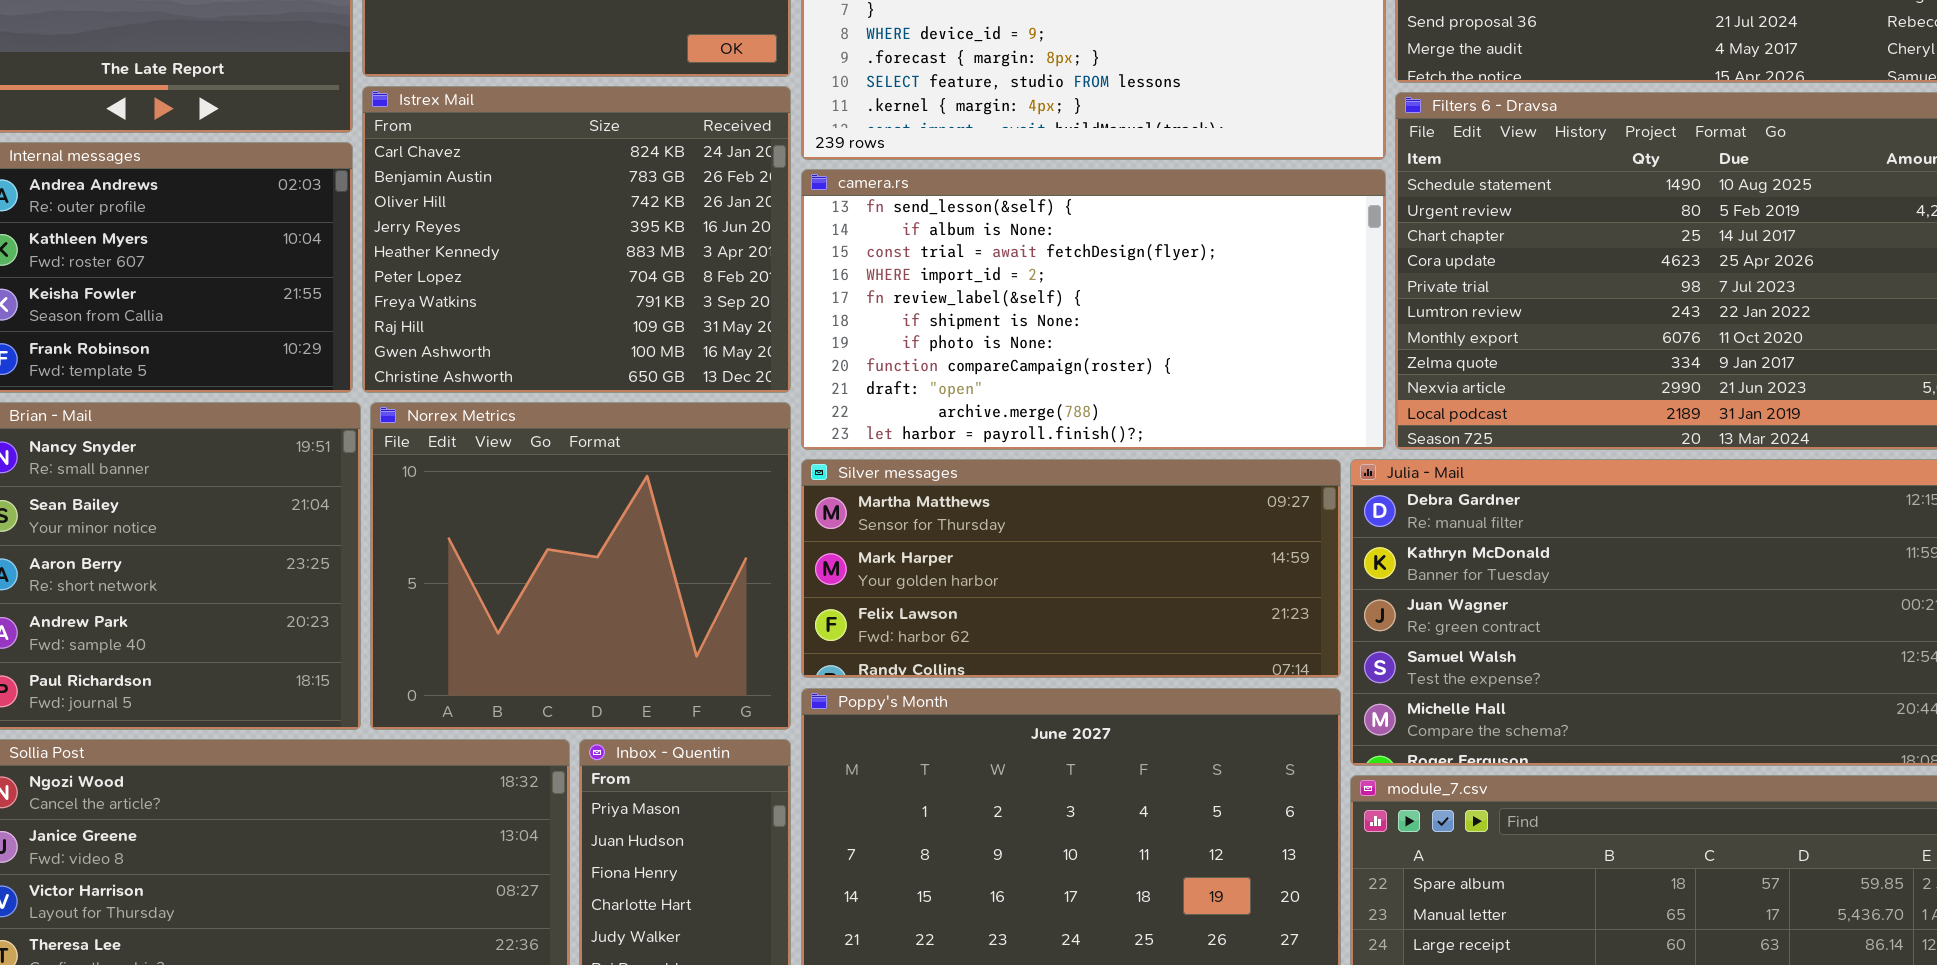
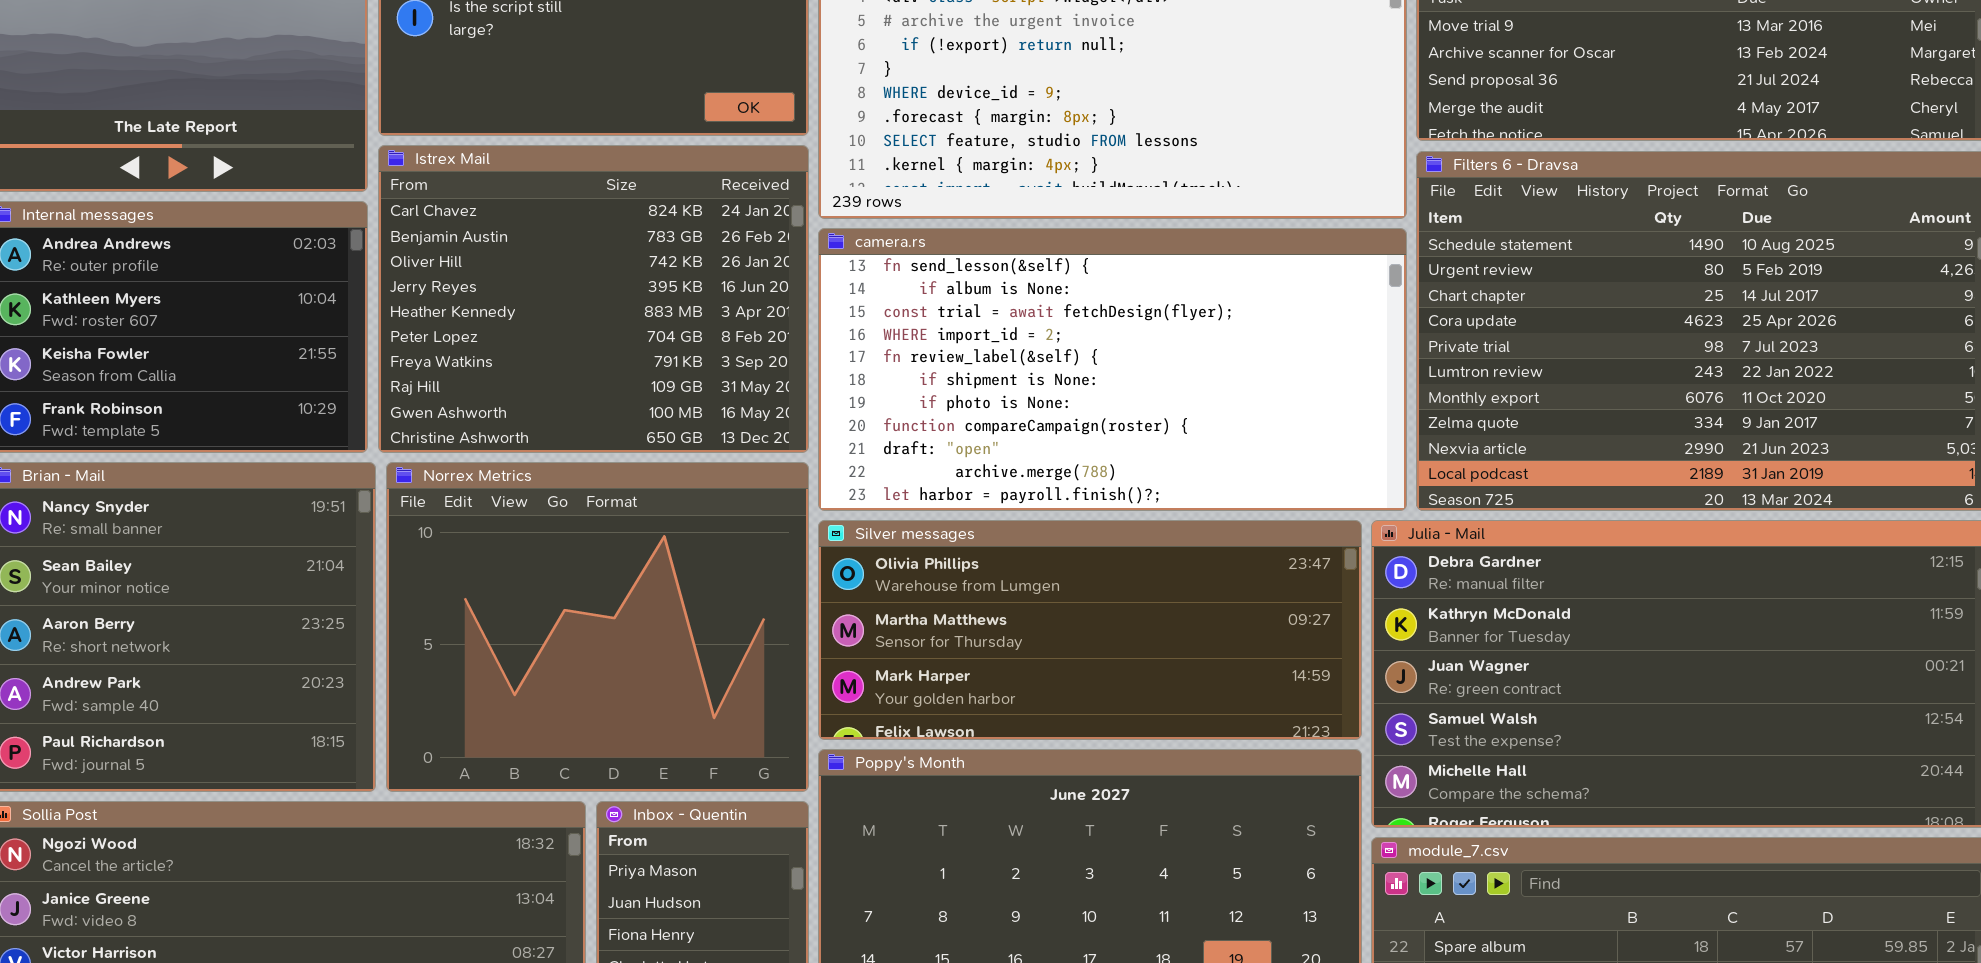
Silver messages: [801,459,1341,678] -> [818,520,1362,740], scrolled up 1 row

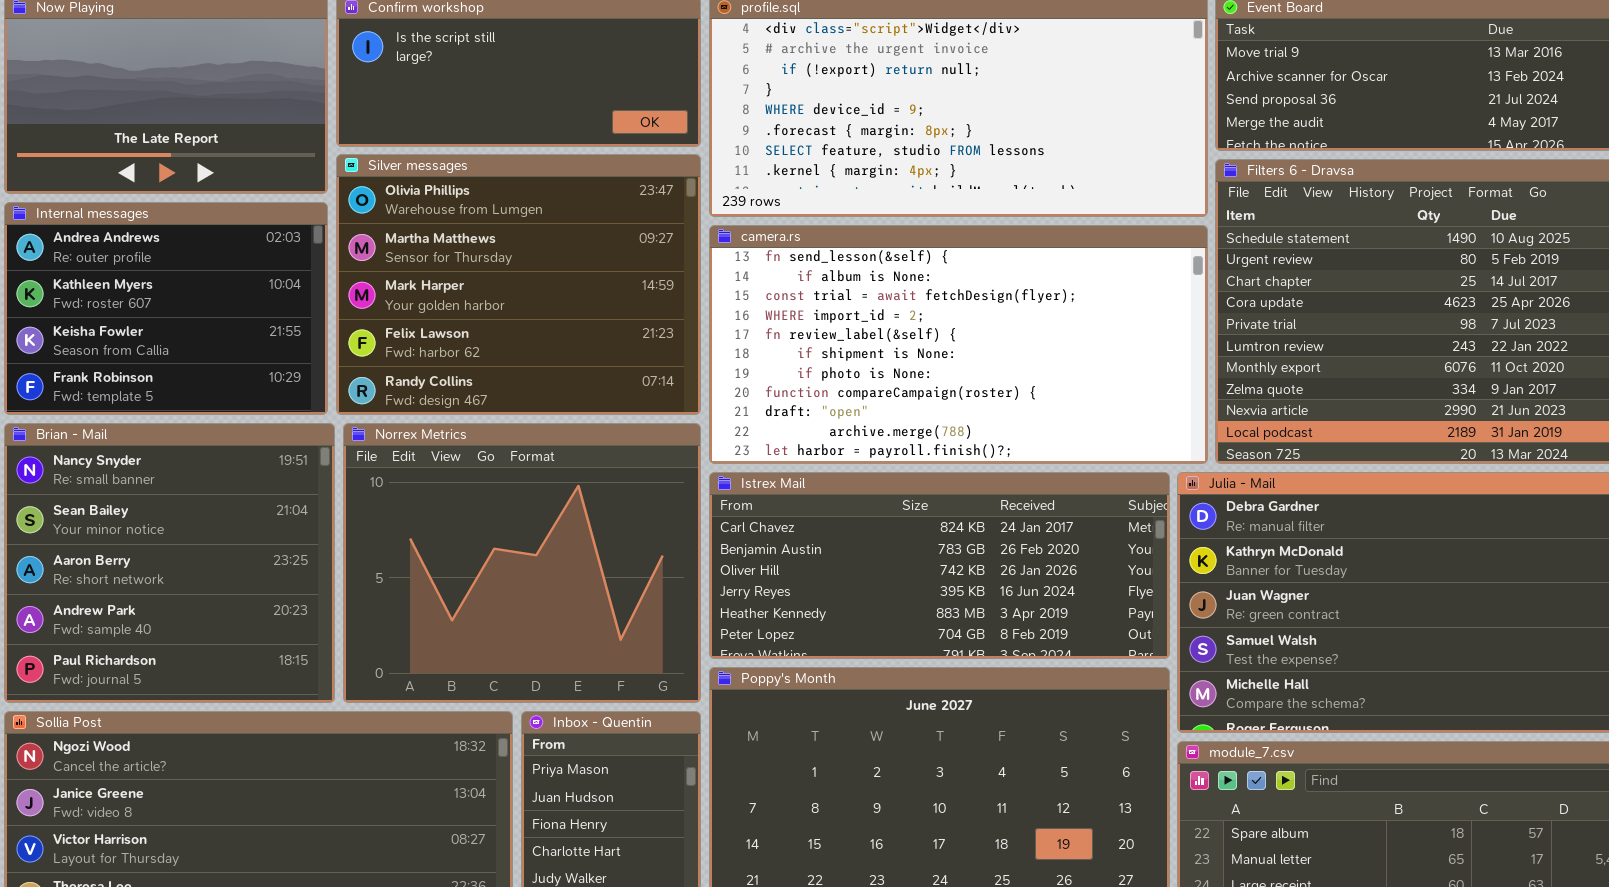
Istrex Mail: [378,145,809,453] -> [709,472,1170,659], moved, resized
Silver messages: [818,520,1362,740] -> [336,154,701,415], moved, resized

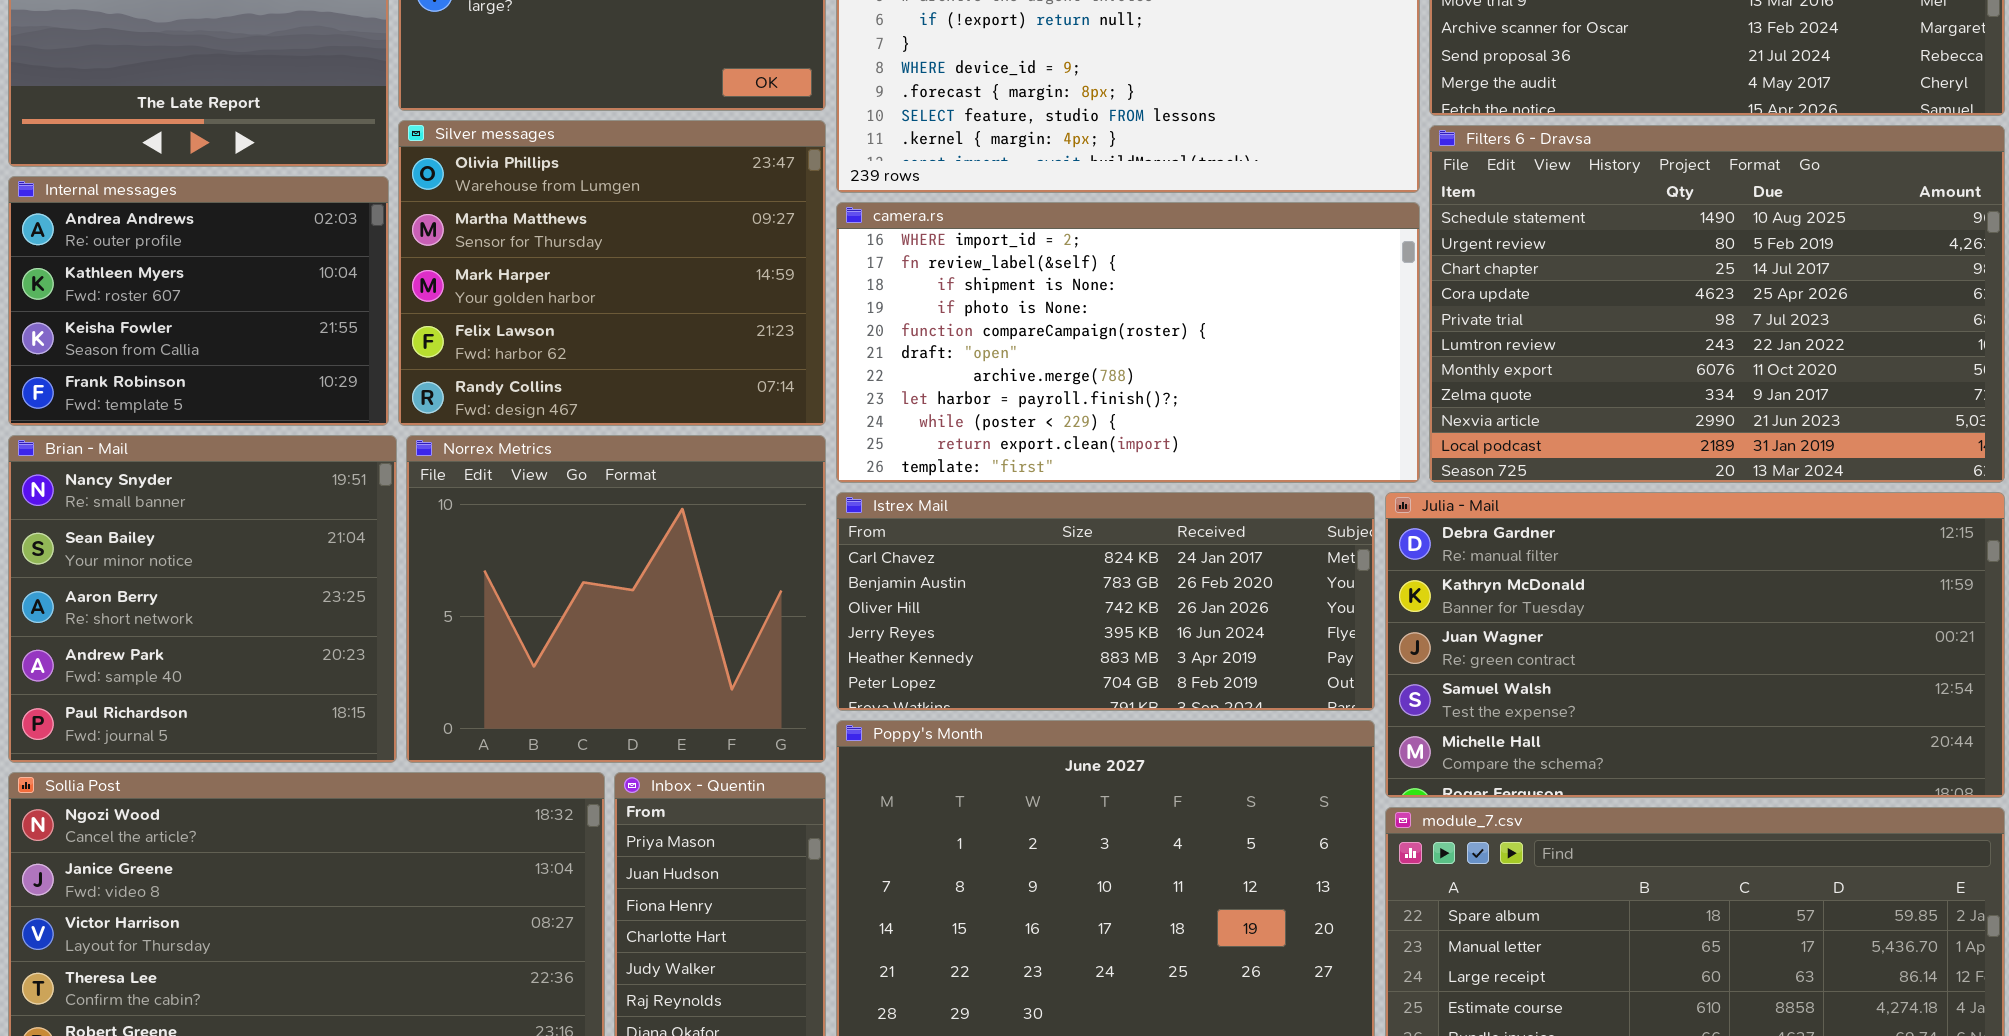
camera.rs: [709,225,1208,464] -> [836,202,1420,483], scrolled down 3 rows

